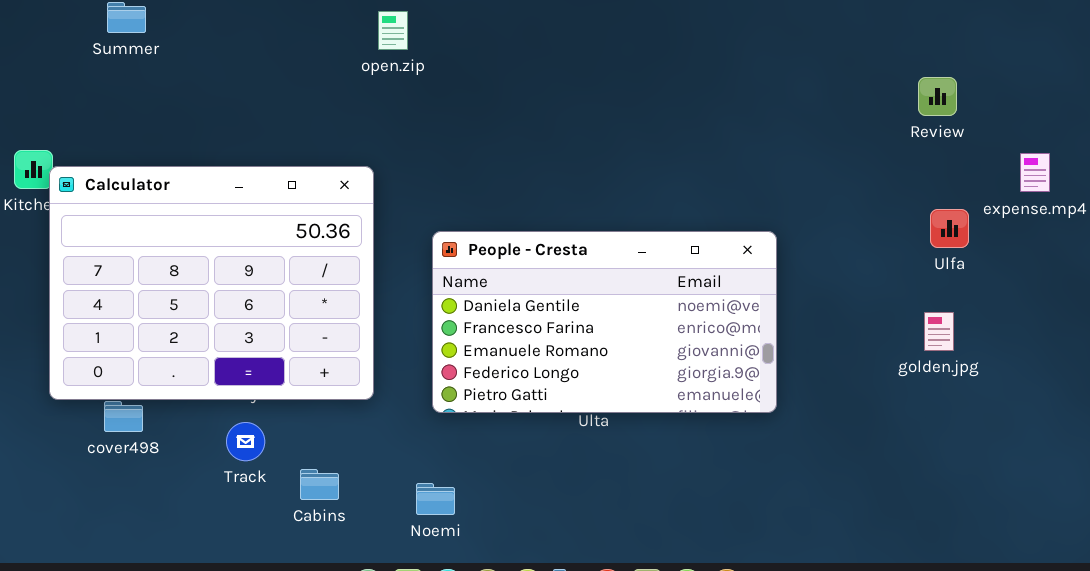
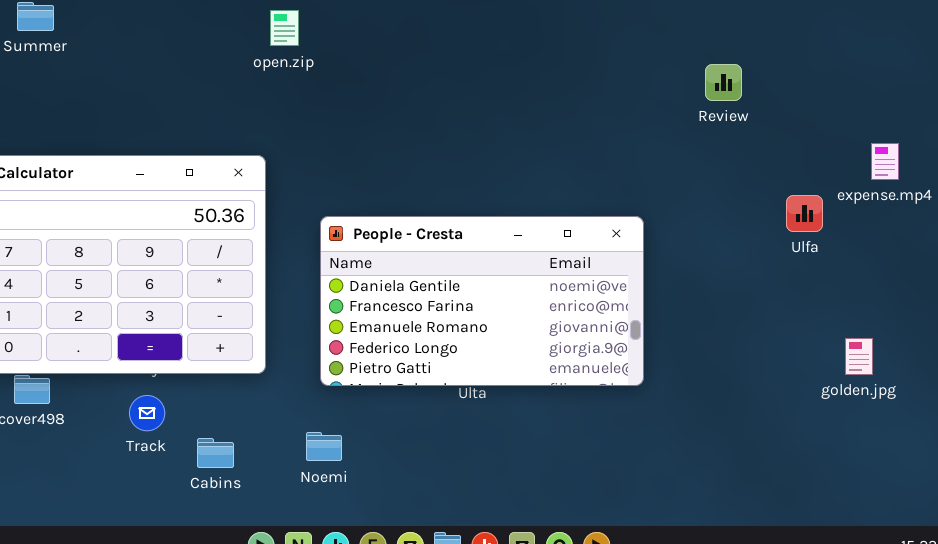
Review: [918,77,957,116] -> [705,64,742,101], moved
golden.jpg: [924,312,954,351] -> [845,338,873,375], moved
Noemi: [416,483,455,515] -> [306,432,342,461], moved

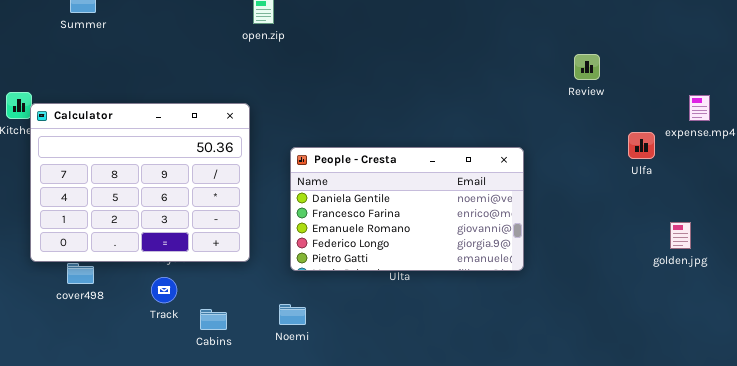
Review: [705,64,742,101] -> [574,54,600,80], moved
golden.jpg: [845,338,873,375] -> [670,222,691,249], moved

